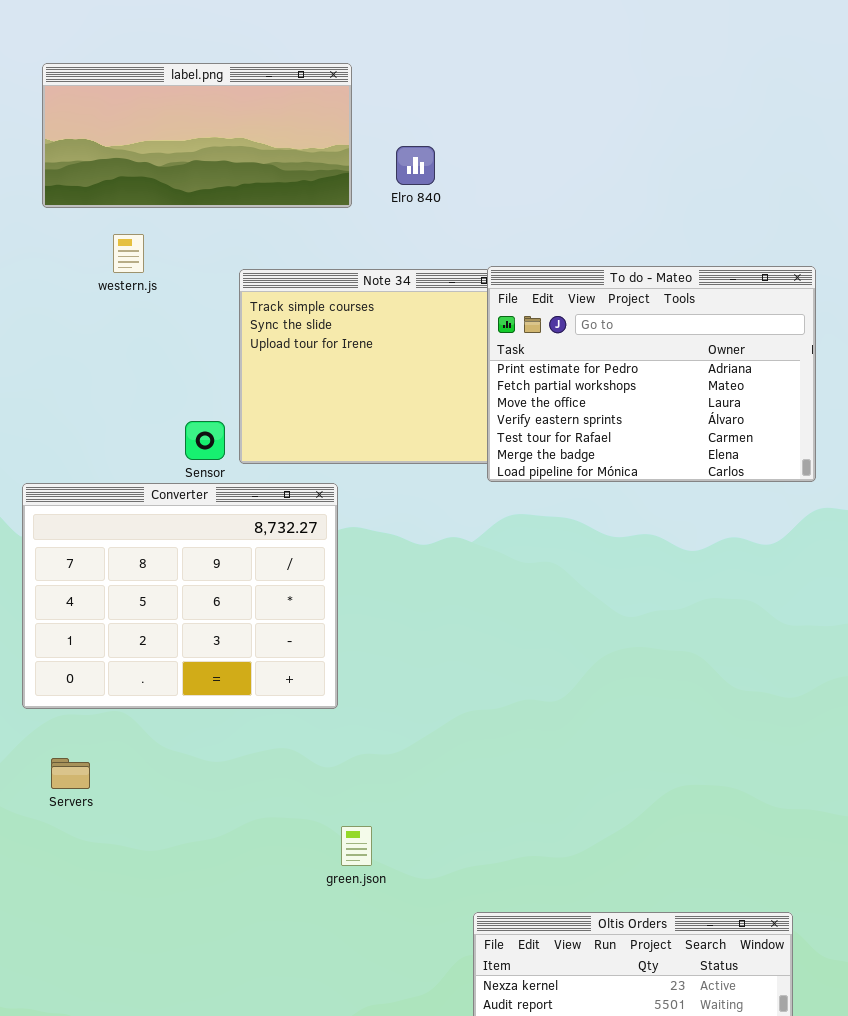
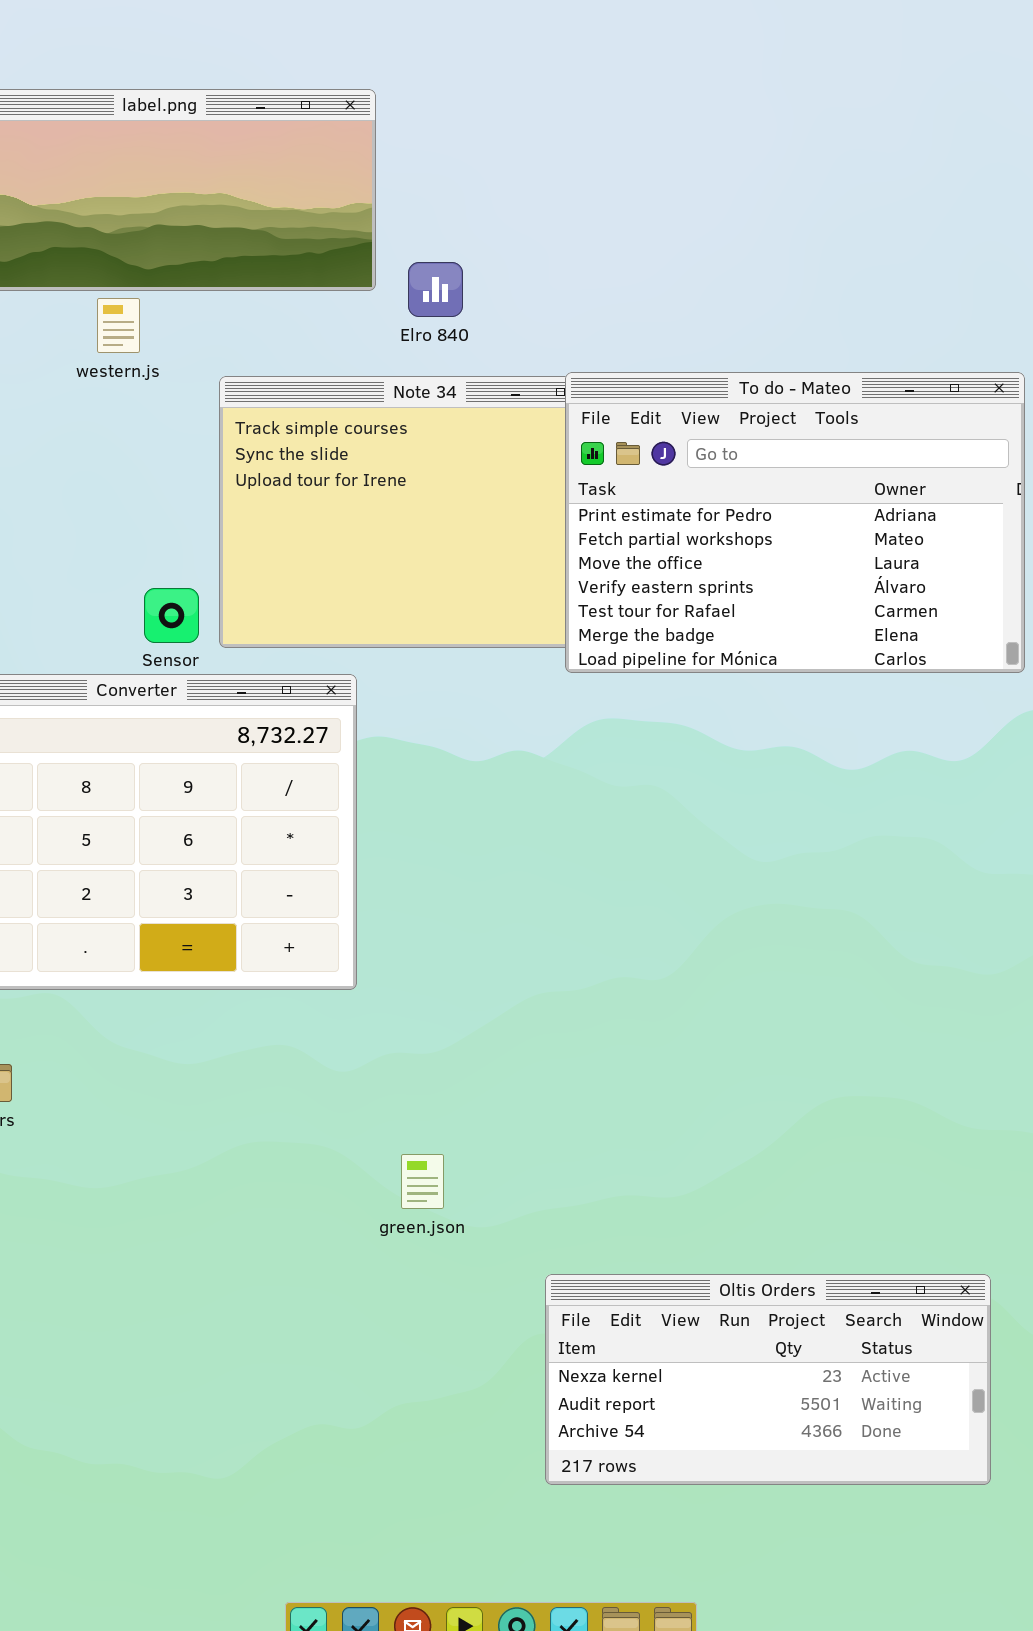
Elro 840: [396,146,435,185] -> [408,262,463,317], moved
western.js: [113,234,144,273] -> [97,298,140,353], moved
green.json: [341,826,372,866] -> [401,1154,444,1209], moved

